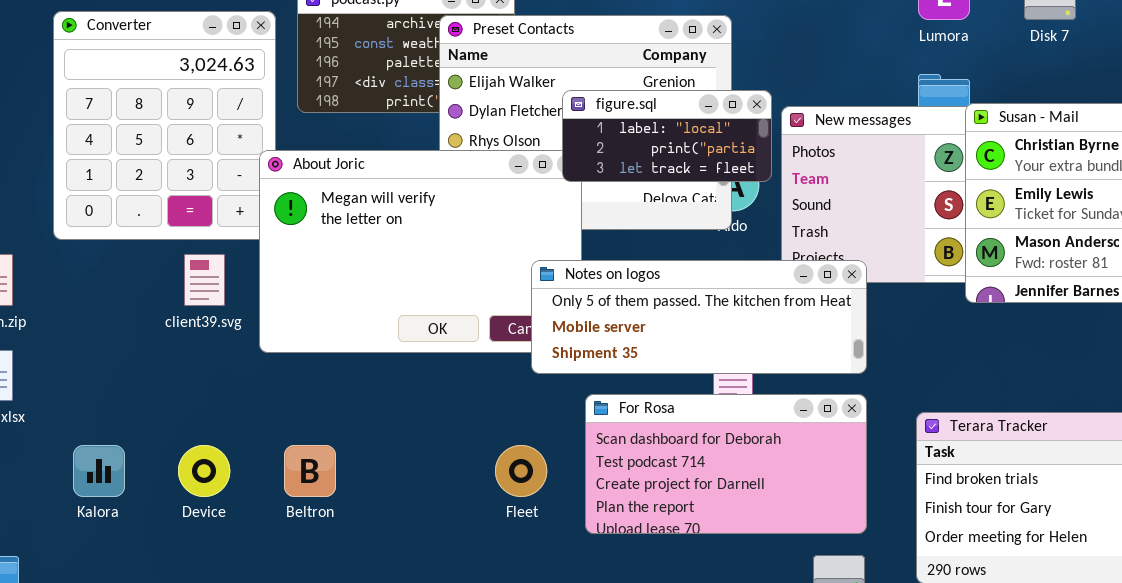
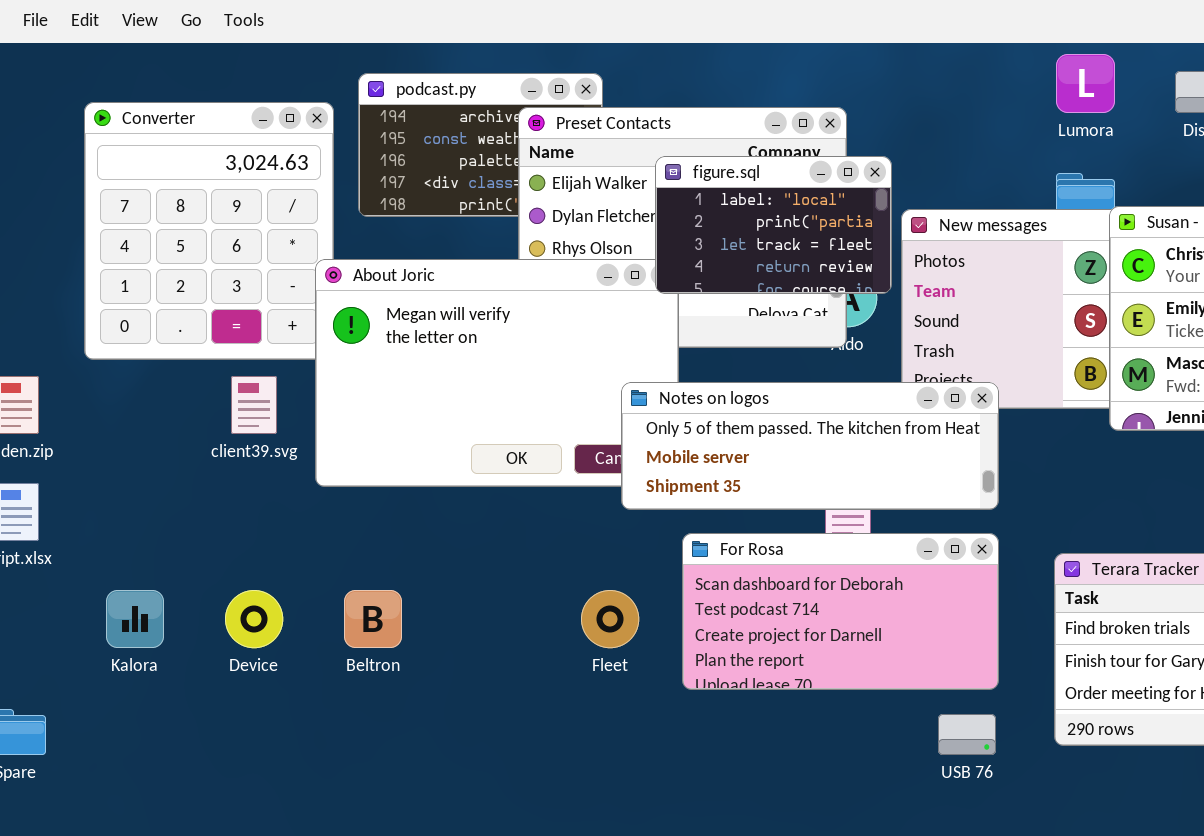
figure.sql: [562,90,772,182] -> [655,156,892,294], resized

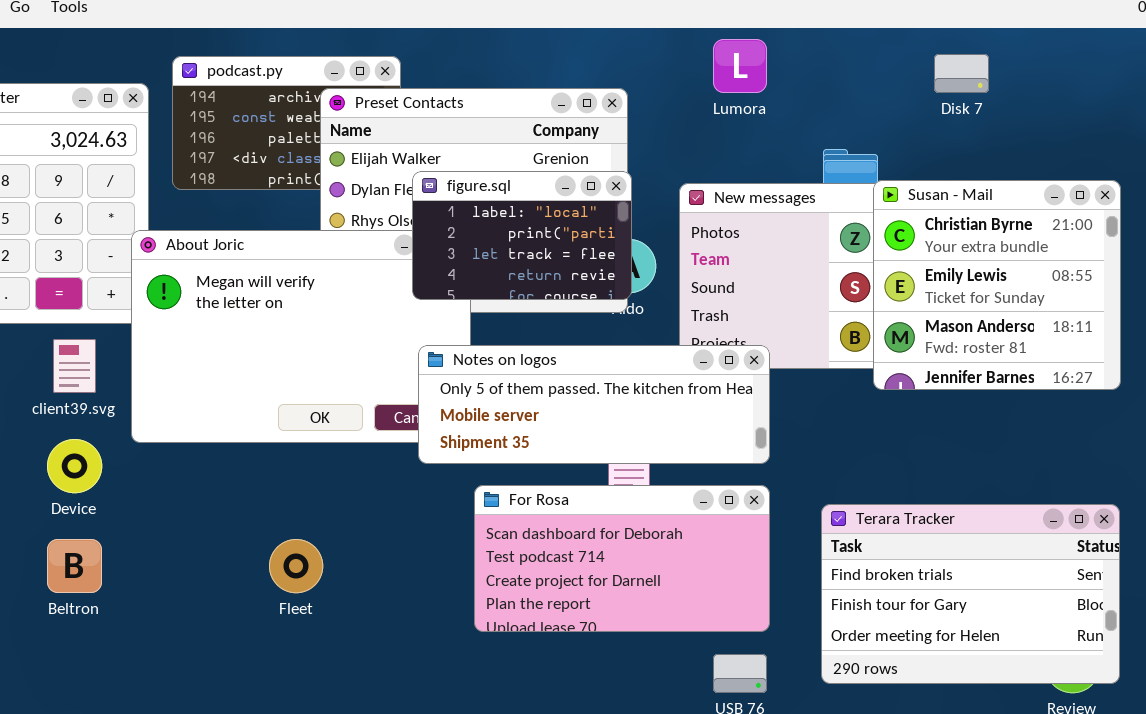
Lumora: [1056,54,1115,113] -> [713,39,767,93], moved
figure.sql: [655,156,892,294] -> [412,171,632,300], moved
Device: [225,590,283,648] -> [47,439,102,493], moved
Beltron: [344,590,402,648] -> [47,539,102,593], moved
Fleet: [581,590,639,648] -> [269,539,323,593], moved

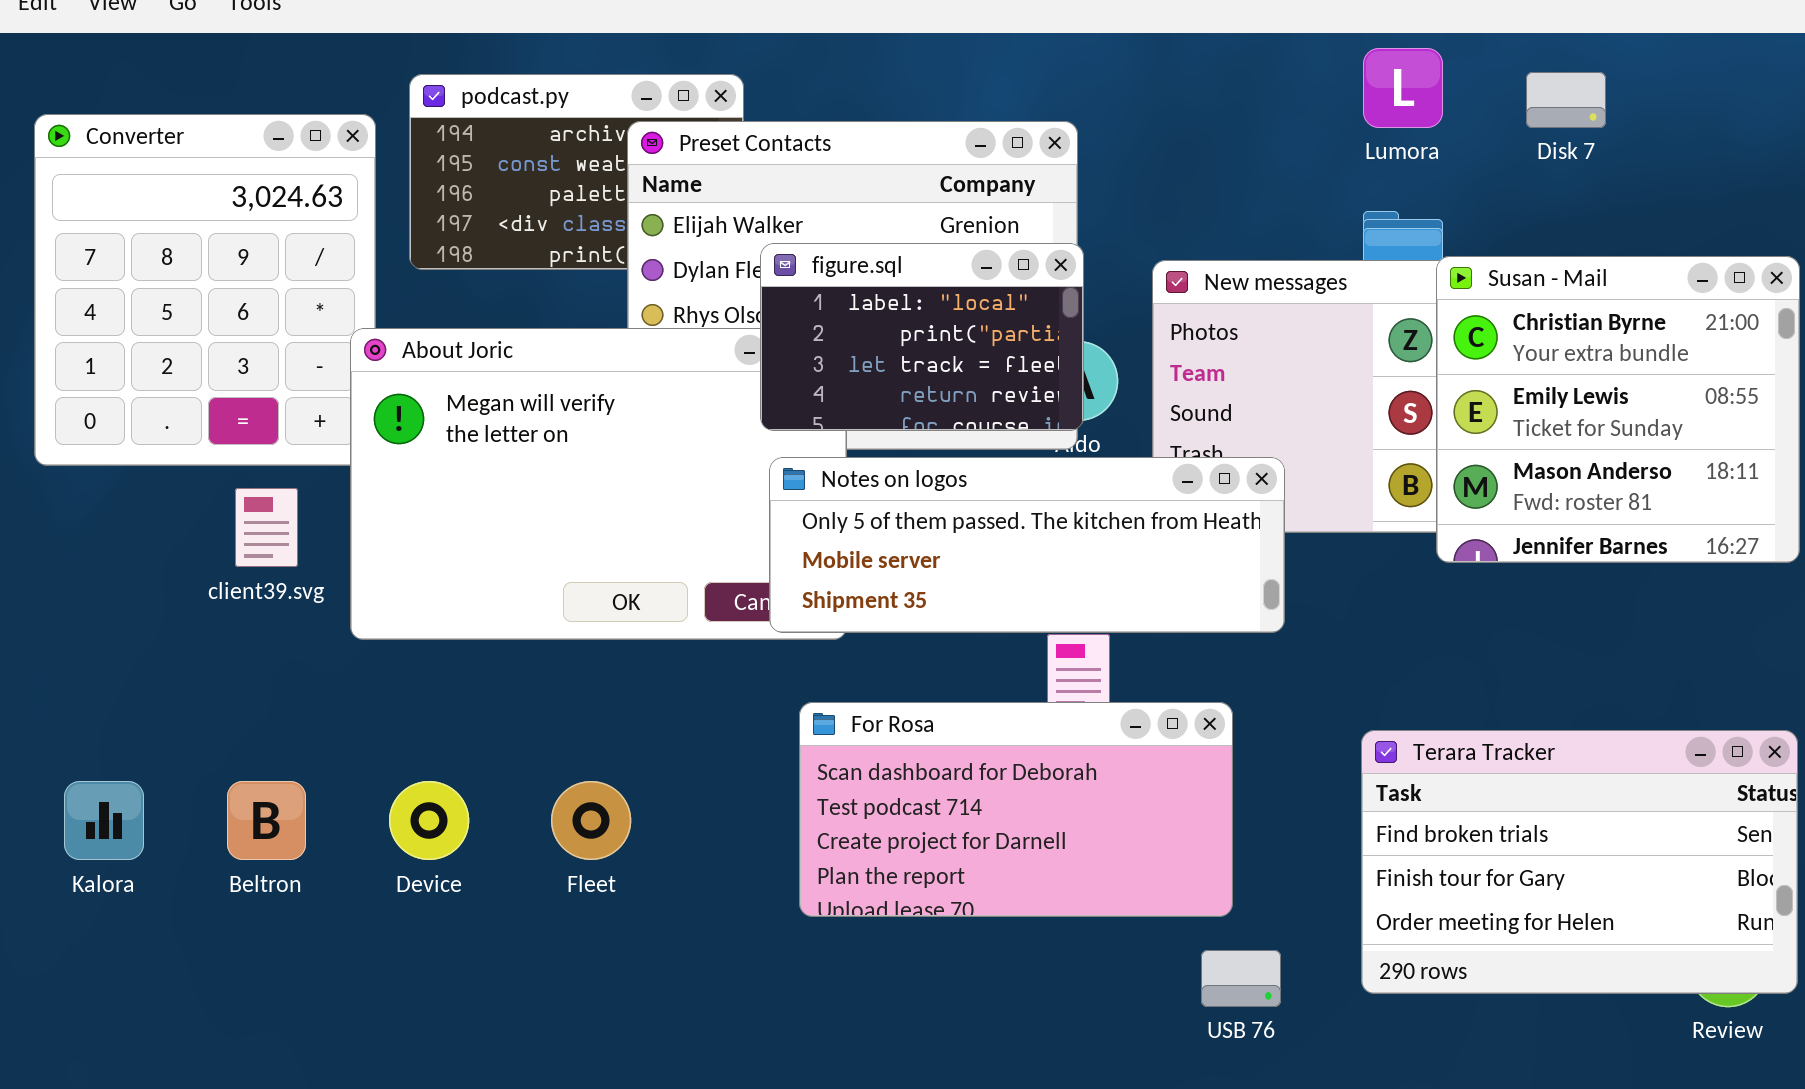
Lumora: [713,39,767,93] -> [1363,48,1443,128], moved
Notes on logos: [418,345,770,464] -> [769,457,1285,633], moved
Device: [47,439,102,493] -> [389,781,469,860], moved
For Rosa: [474,485,770,632] -> [799,702,1233,917], moved

